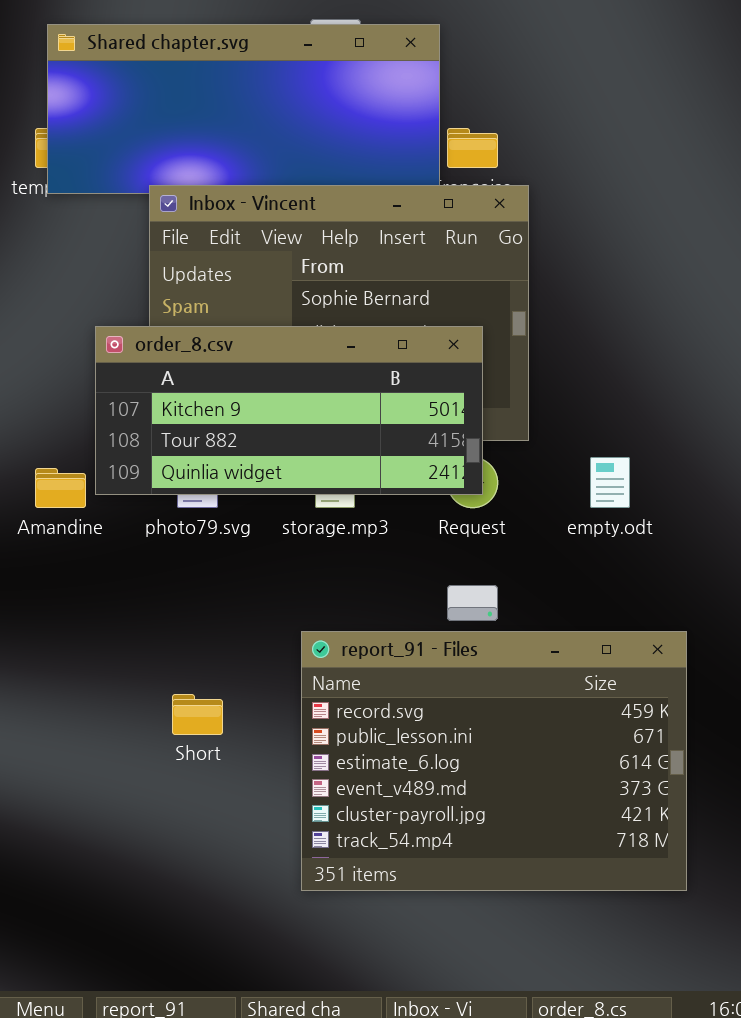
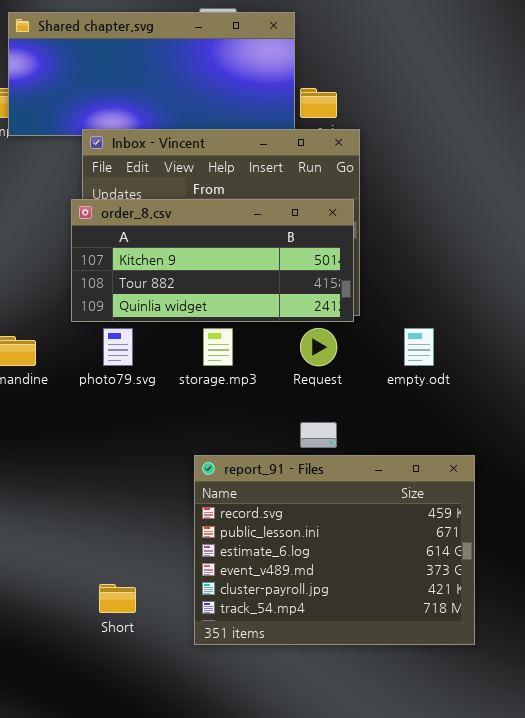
order_8.csv: [95,326,483,495] -> [71,199,354,322], moved
Short: [172,694,223,735] -> [99,584,136,613], moved

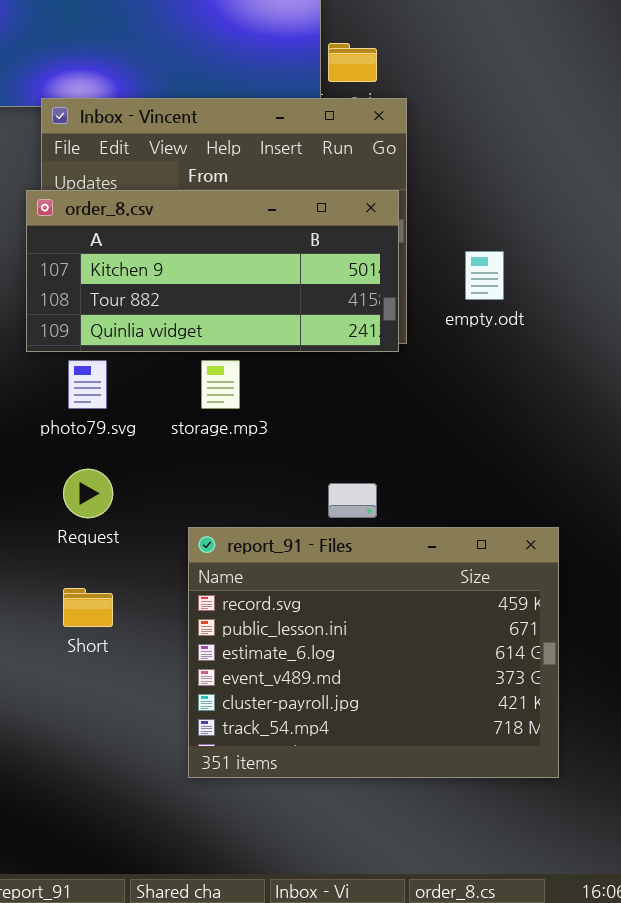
Request: [300,328,337,366] -> [63,469,113,518], moved
empty.odt: [404,328,434,366] -> [465,251,504,300], moved
Short: [99,584,136,613] -> [63,588,113,627], moved

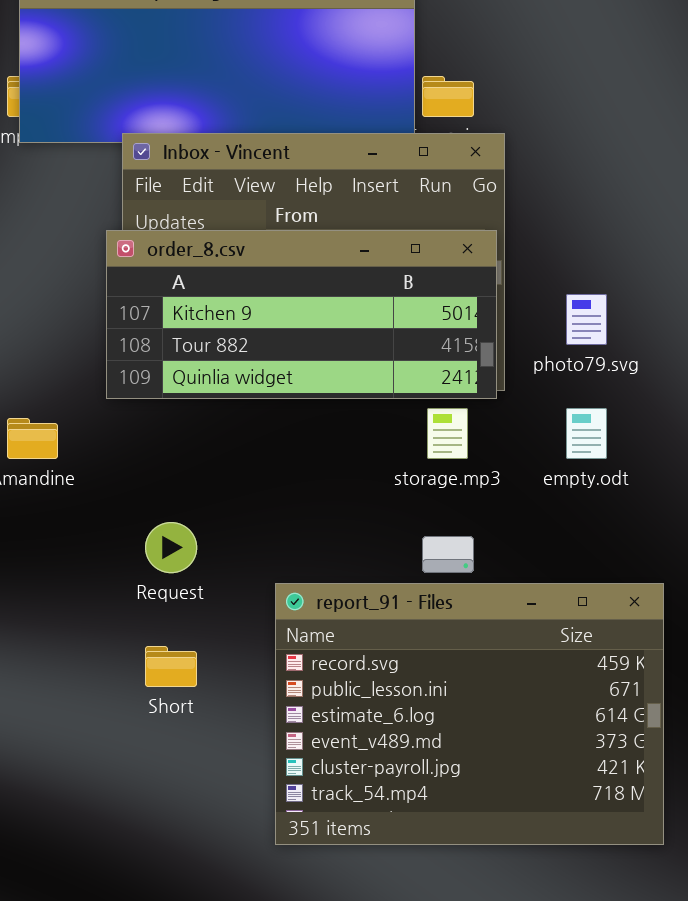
empty.odt: [465,251,504,300] -> [566,408,607,459], moved
photo79.svg: [68,360,107,409] -> [566,294,607,345], moved
storage.mp3: [201,360,240,409] -> [427,408,468,459], moved

